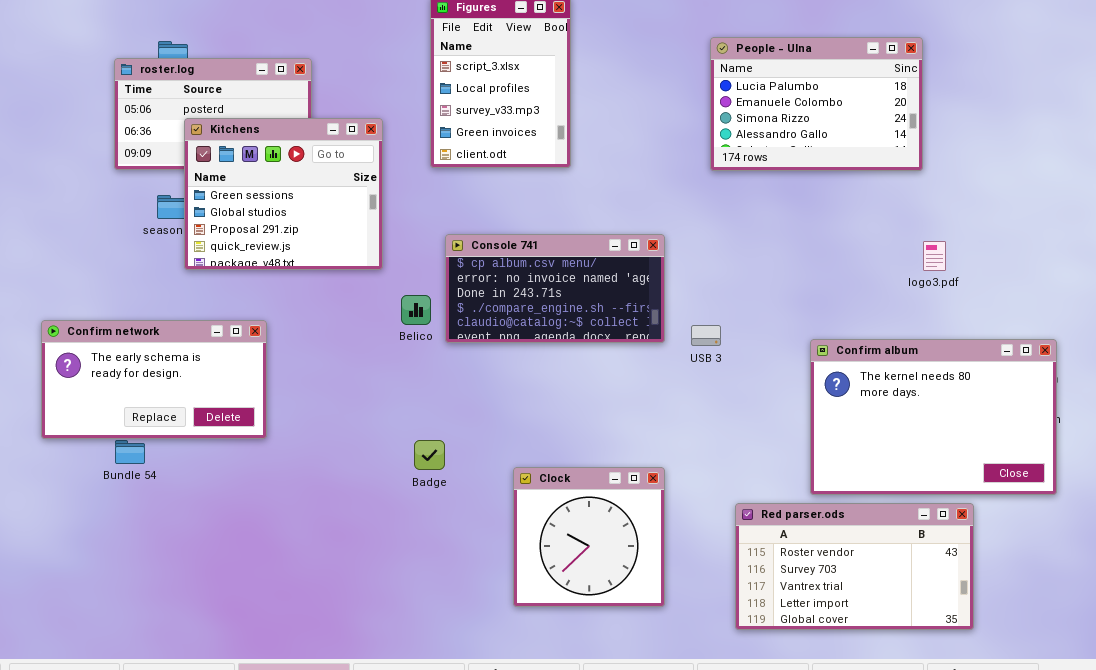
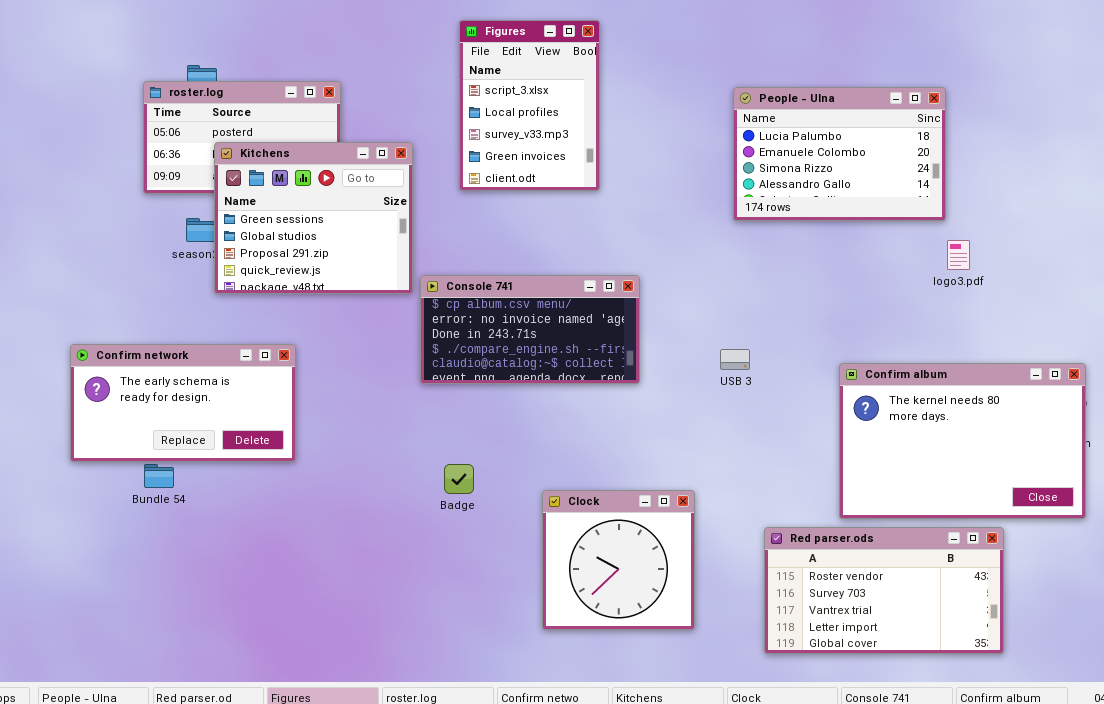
People - Ulna: [710,37,923,171] -> [733,87,946,221], moved
Console 741: [445,234,665,343] -> [420,275,640,384], moved
logo3.pdf: [923,241,946,271] -> [947,240,970,270], moved

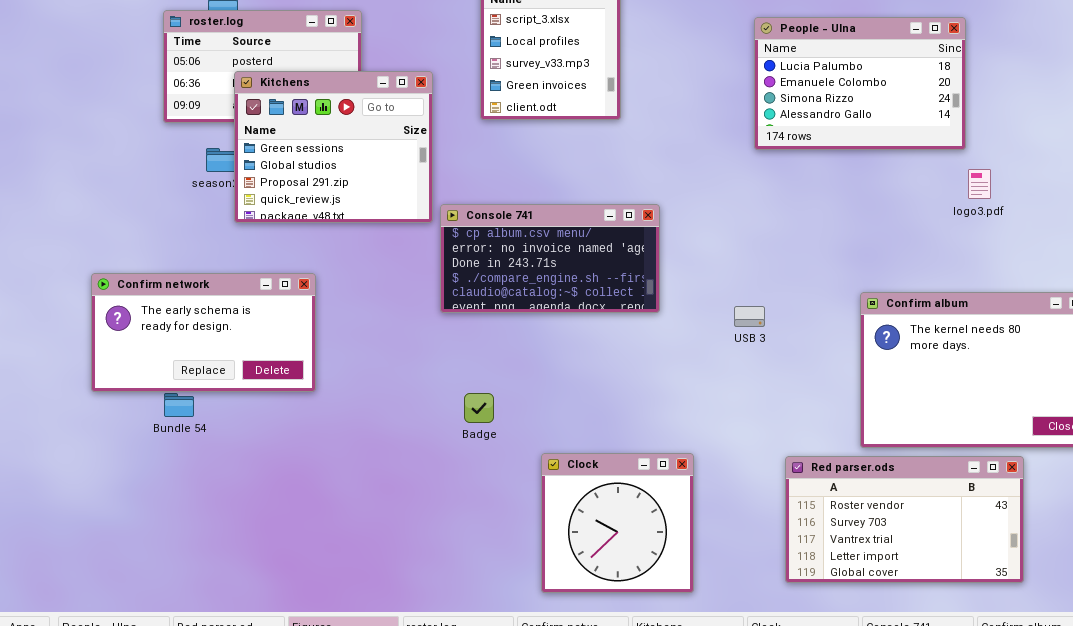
USB 3: [720,349,750,370] -> [734,306,765,327], moved
Clock: [542,490,695,630] -> [541,453,694,593], moved

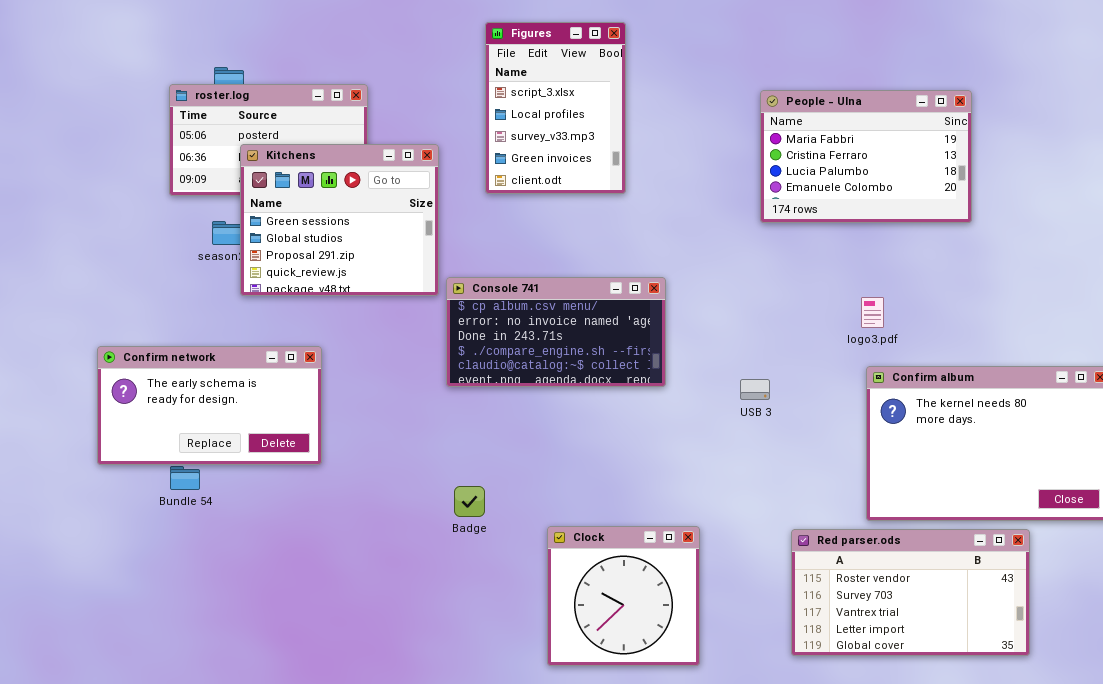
People - Ulna: [754,17,966,150] -> [760,90,972,223], scrolled up 2 rows
logo3.pdf: [968,169,991,199] -> [861,297,884,328], moved
Badge: [464,393,494,423] -> [454,486,485,517], moved

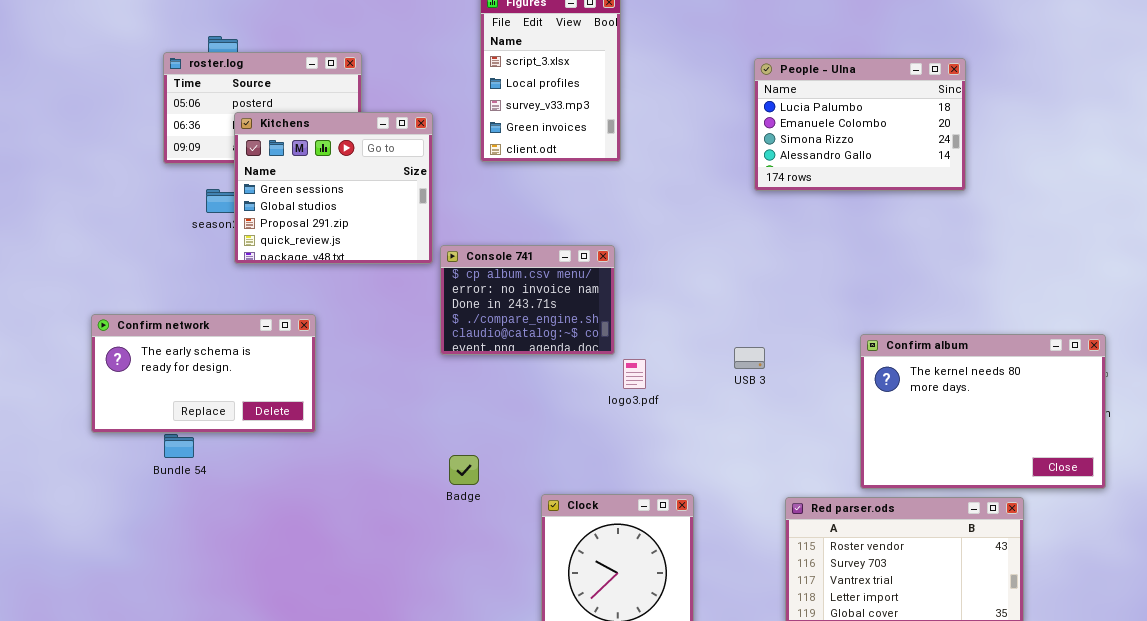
People - Ulna: [760,90,972,223] -> [754,58,966,191], scrolled down 2 rows
Console 741: [446,277,666,387] -> [440,245,615,355], resized
logo3.pdf: [861,297,884,328] -> [623,359,646,389], moved

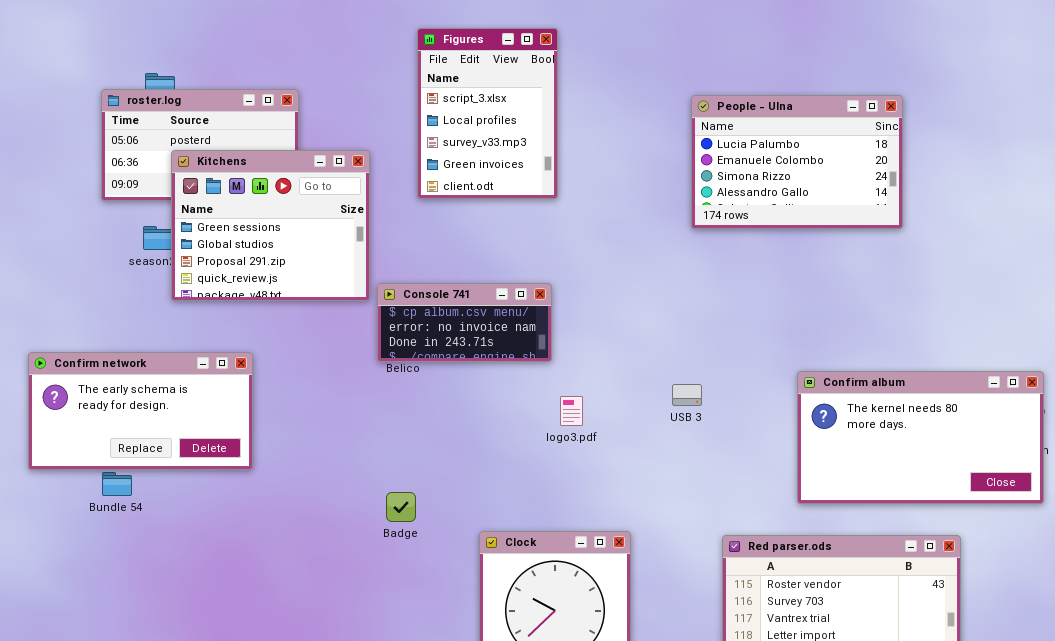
Console 741: [440,245,615,355] -> [377,283,552,362], resized
Confirm album: [860,334,1106,489] -> [797,371,1044,504], resized

